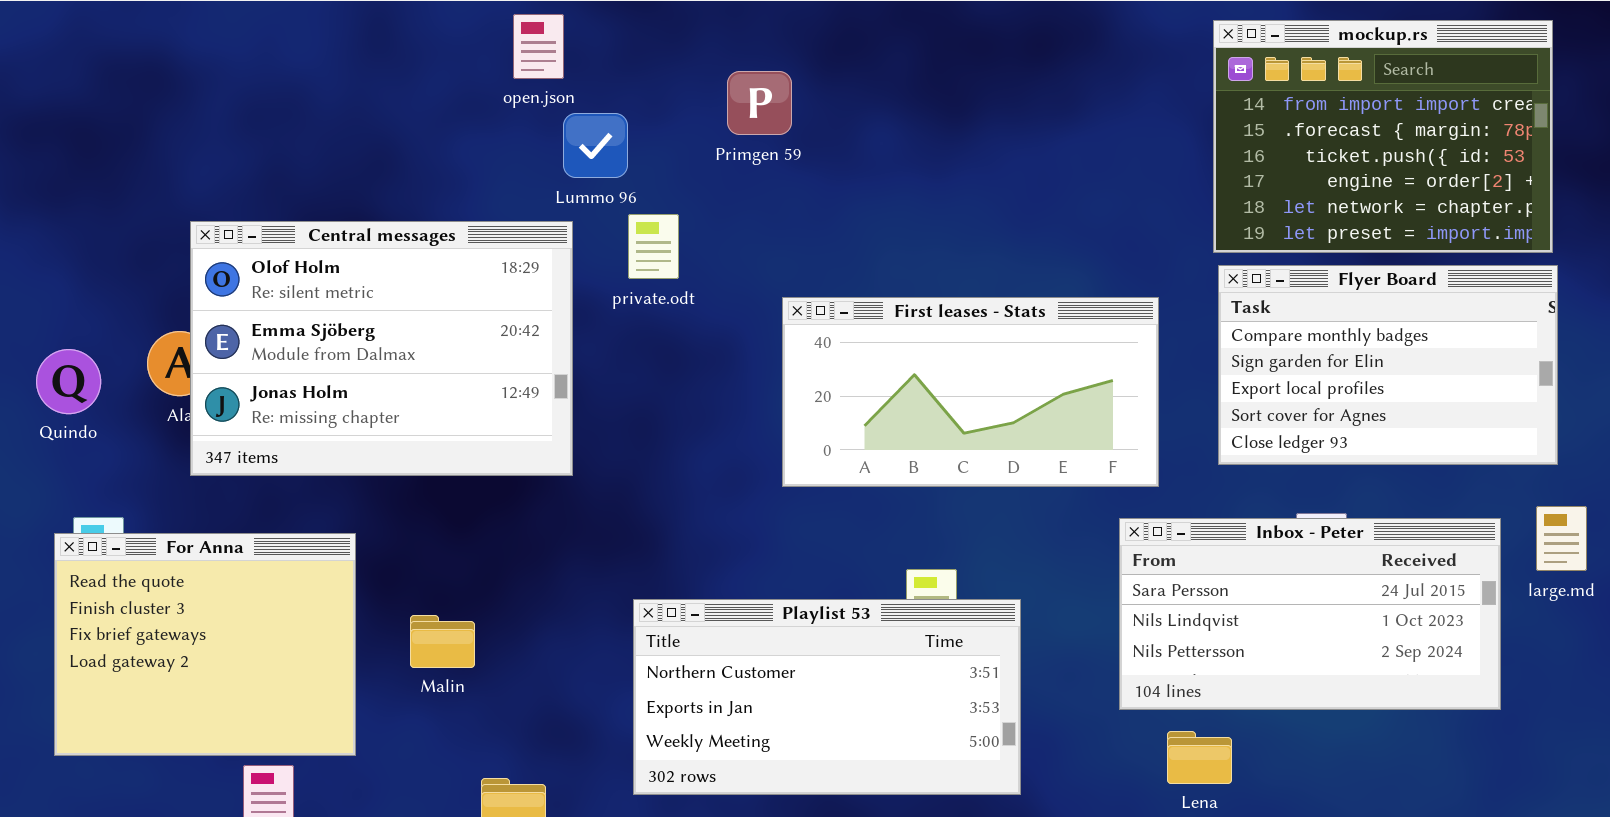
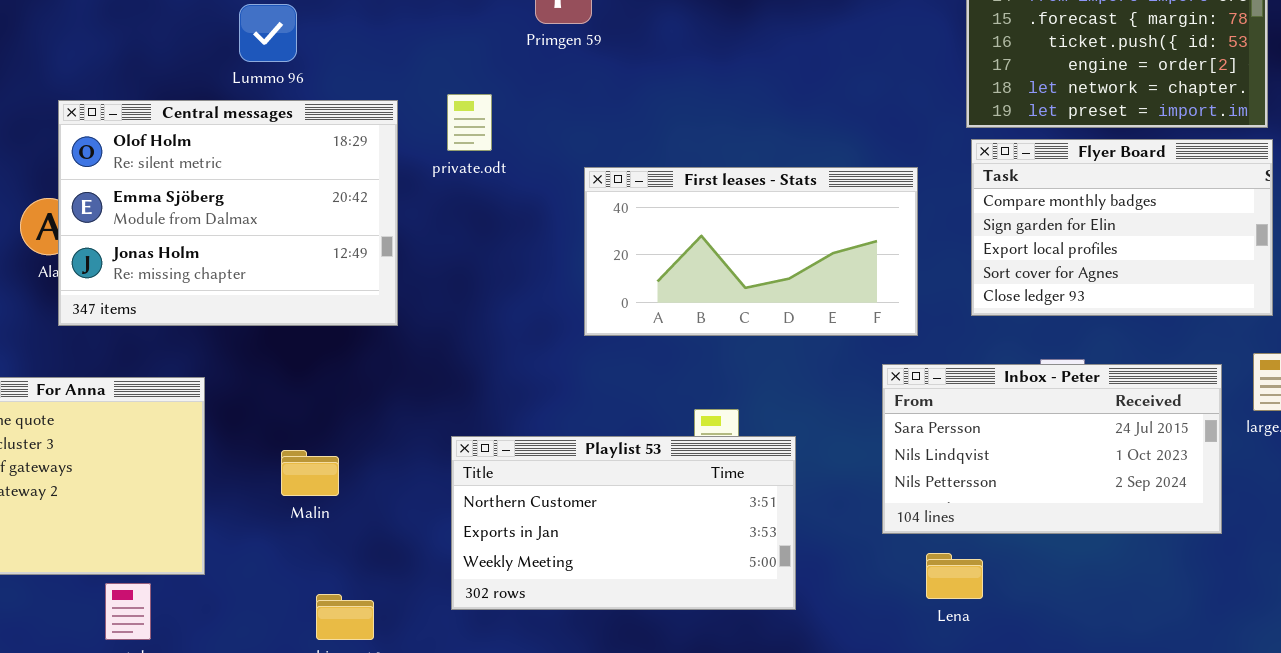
Lummo 96: [563,113,628,178] -> [239,4,297,62], moved
Malin: [410,615,475,668] -> [281,450,339,496], moved

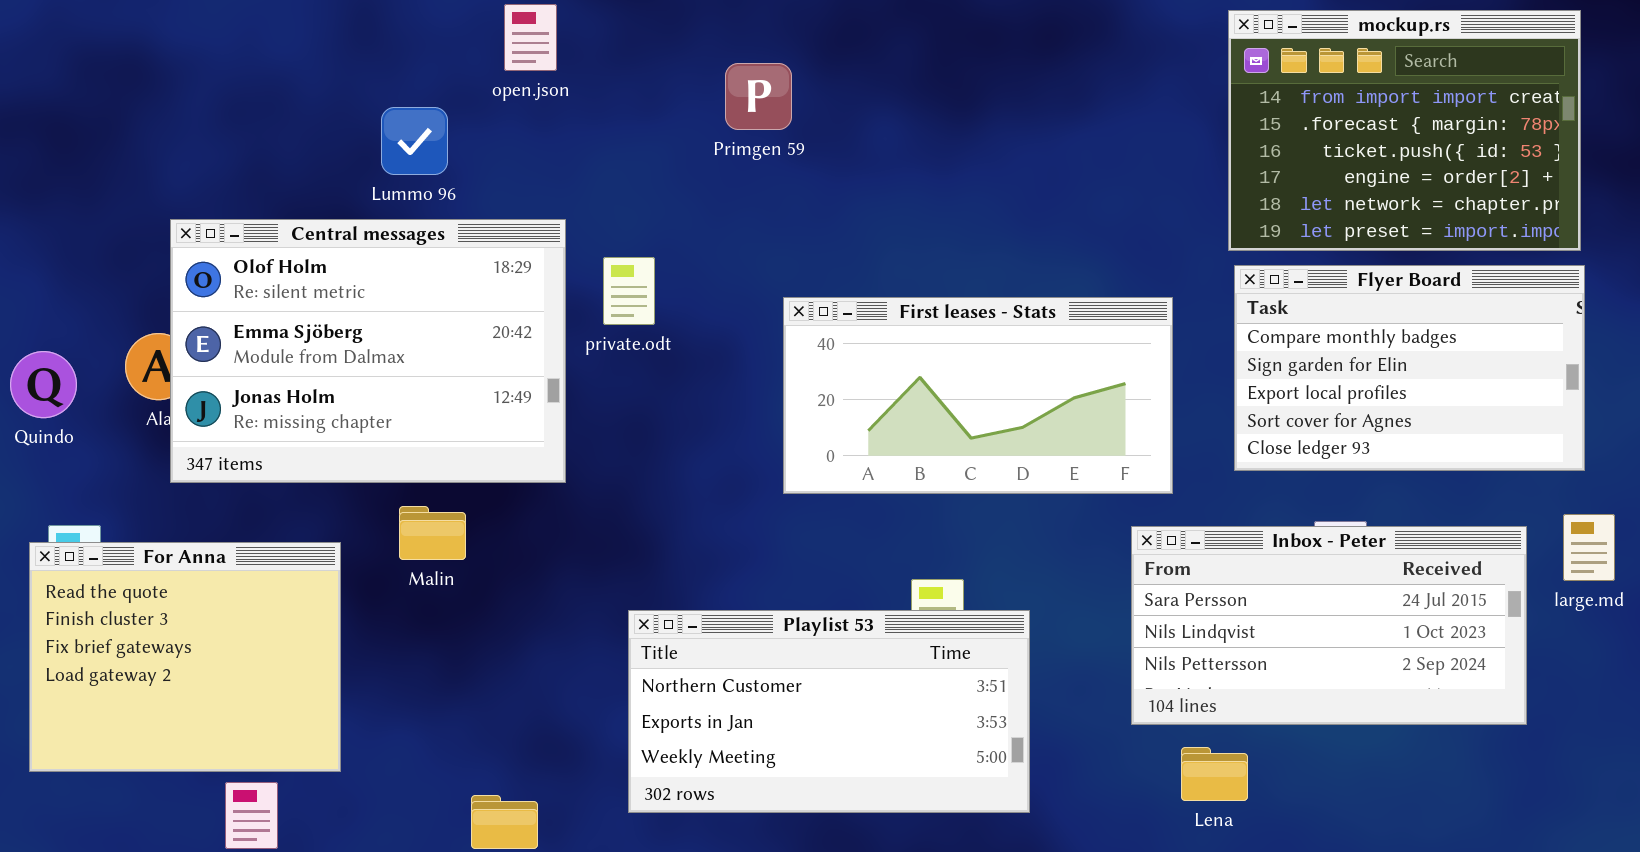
private.odt: [447,94,492,151] -> [603,257,655,325], moved
Malin: [281,450,339,496] -> [399,506,466,560], moved

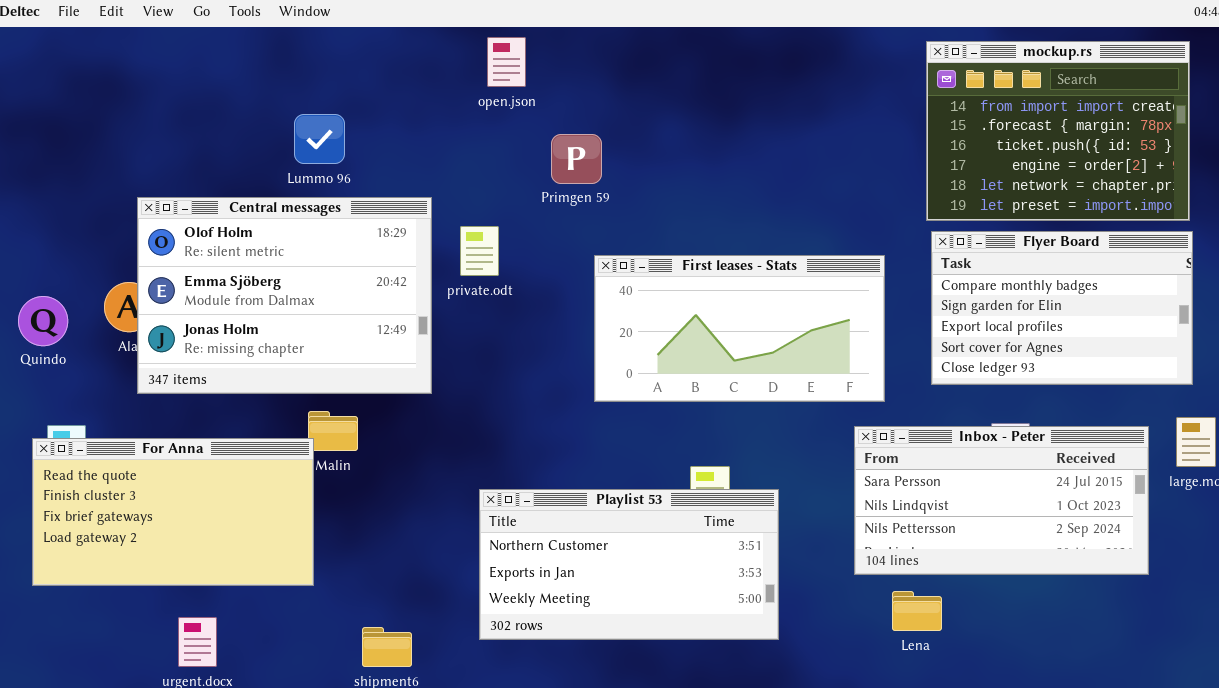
open.json: [504,4,557,71] -> [487,37,526,87], moved
Primgen 59: [725,63,792,130] -> [551,134,602,184], moved
For Anna: [29,542,341,772] -> [32,438,314,586], resized

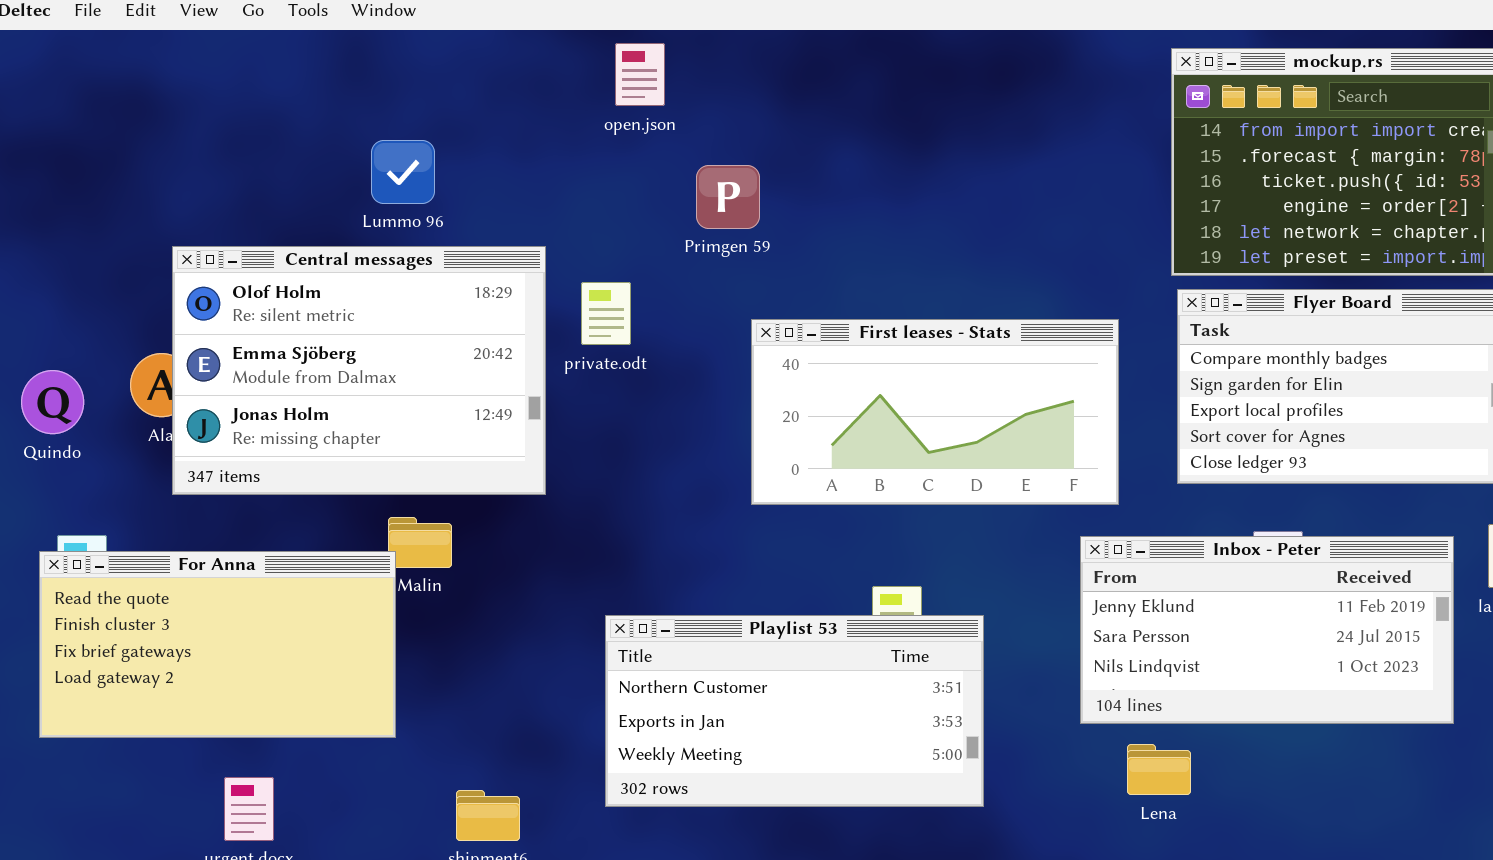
Inbox - Peter: [854,426,1149,575] -> [1080,536,1454,724], scrolled up 1 row

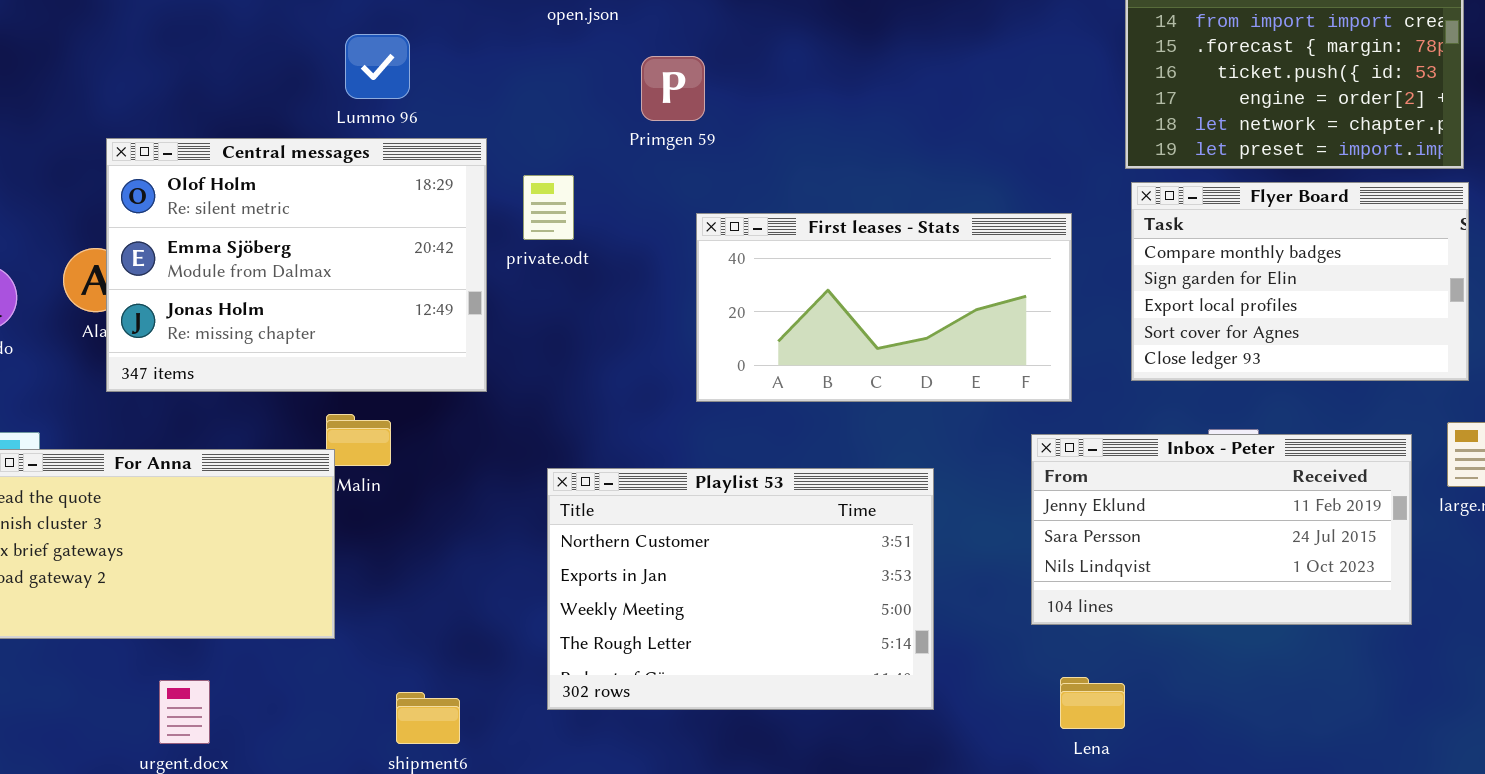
Lummo 96: [371,140,435,204] -> [345,34,410,99], moved
Playlist 53: [605,615,984,807] -> [547,468,934,710], resized
Lena: [1127,744,1191,795] -> [1060,677,1125,729], moved

